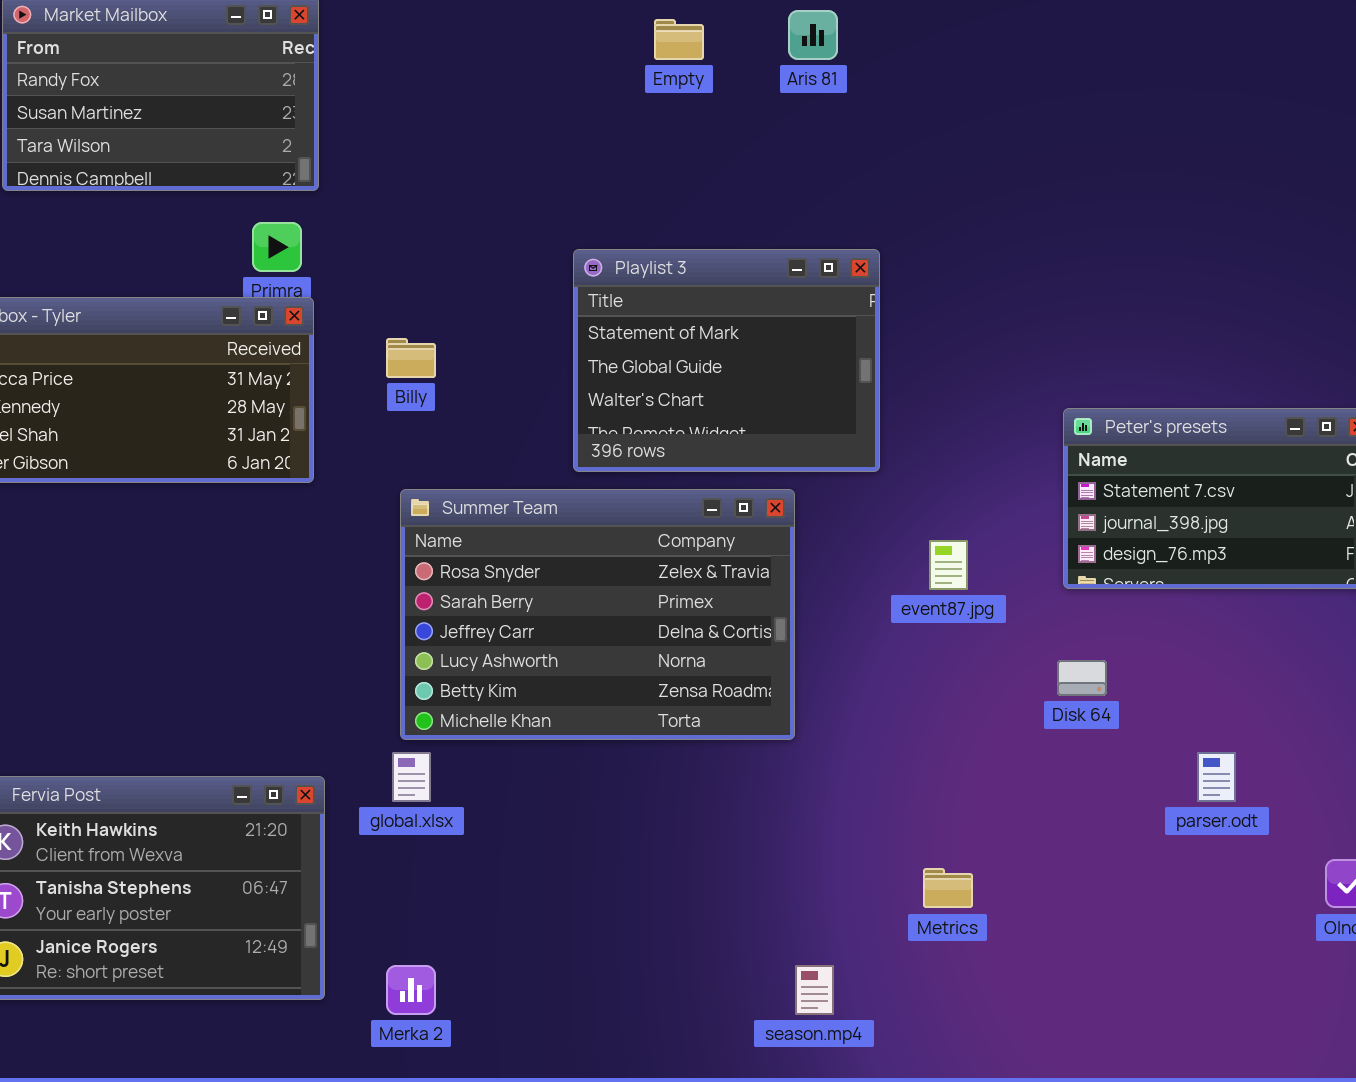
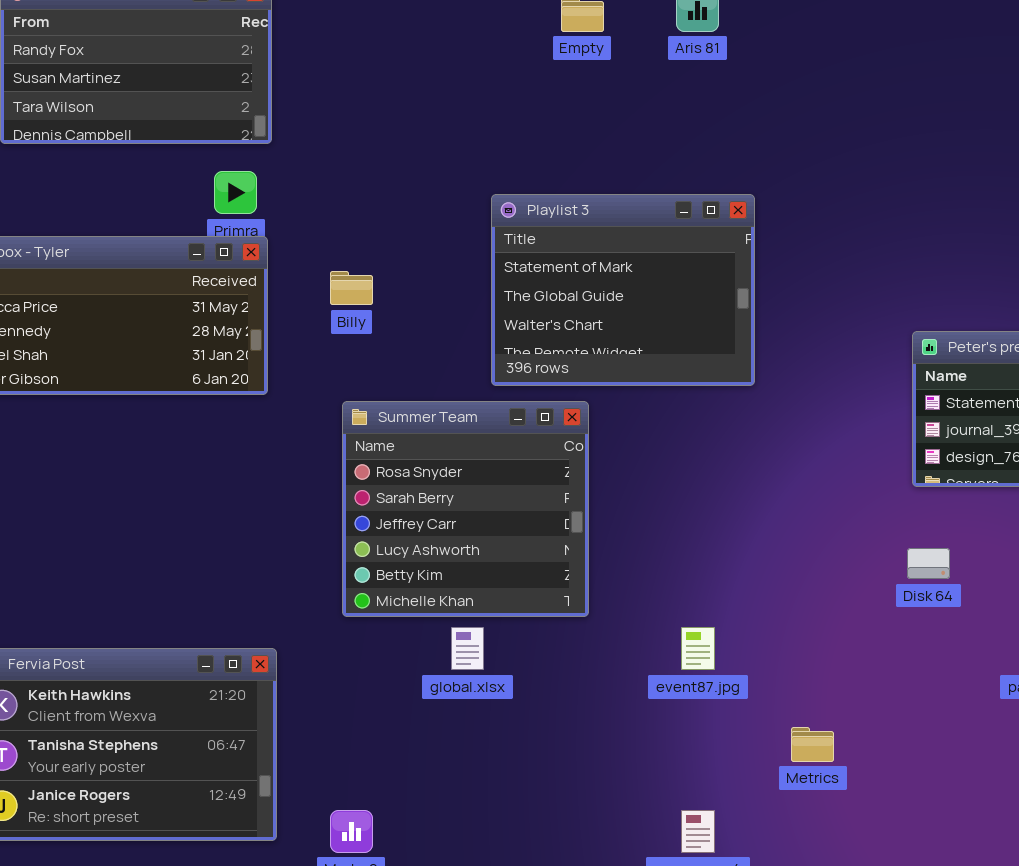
Summer Team: [400,489,795,740] -> [342,401,589,617], resized
event87.jpg: [929,540,968,590] -> [681,627,715,670], moved
global.xlsx: [392,752,431,802] -> [451,627,484,670], moved

